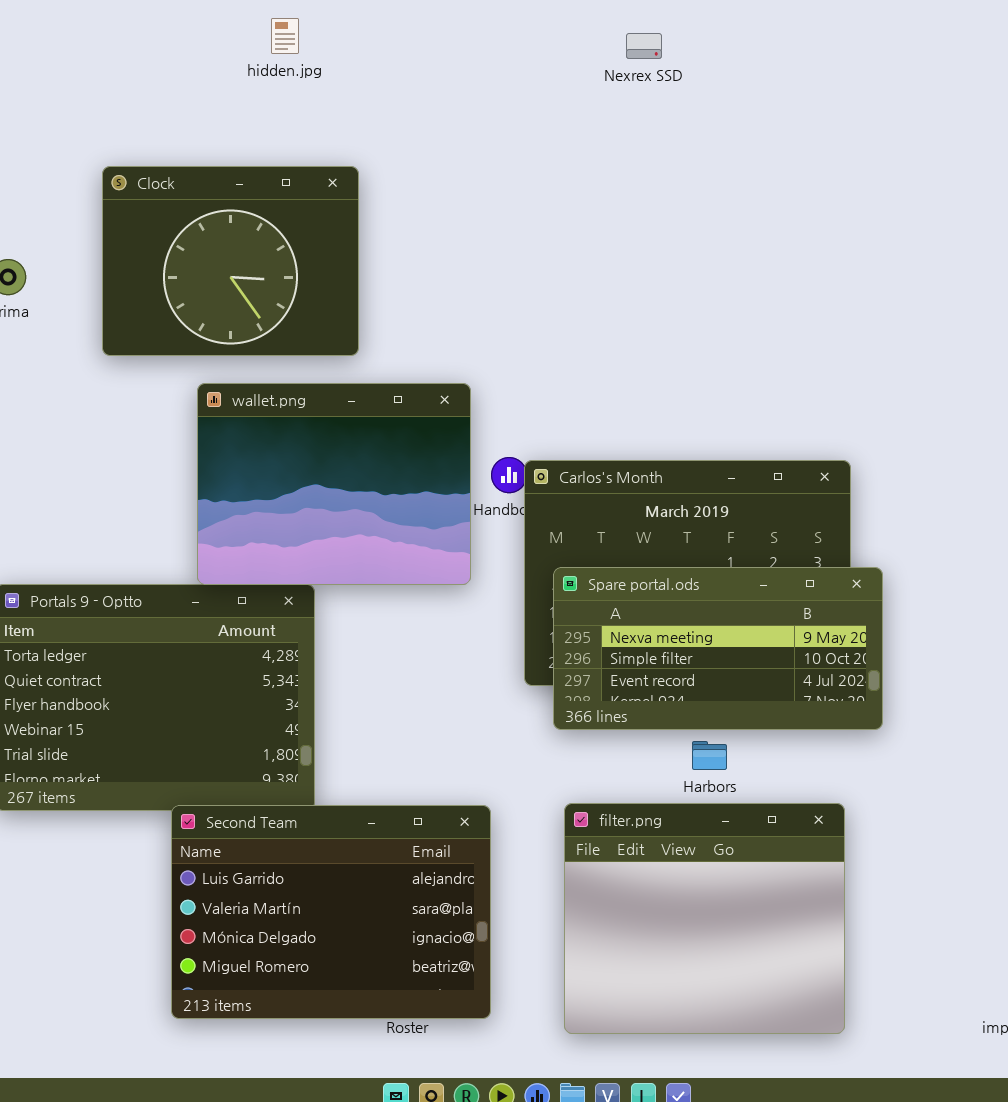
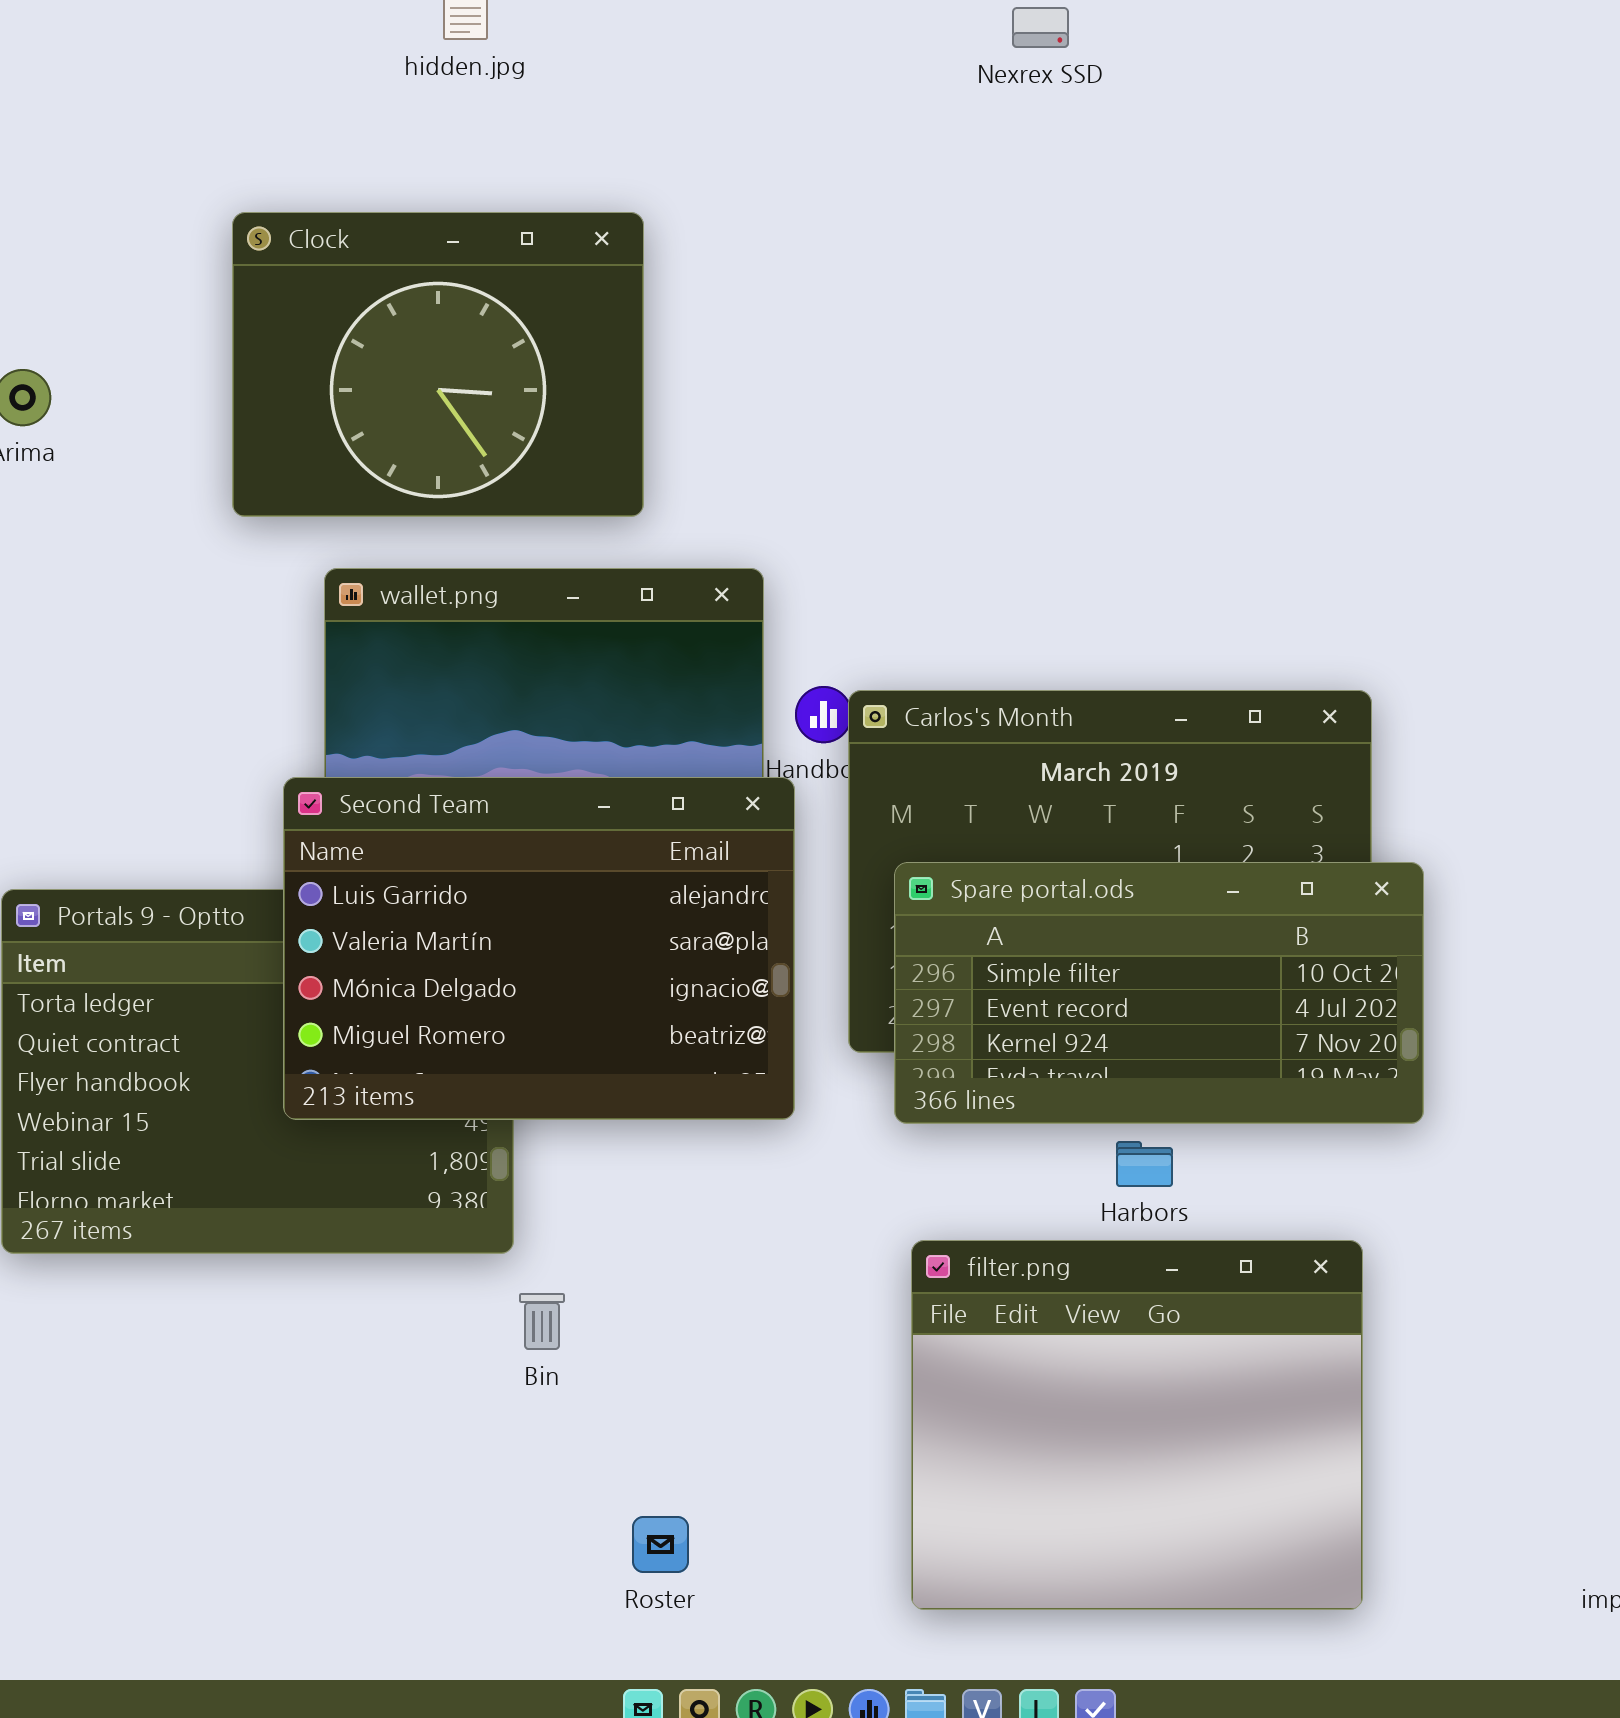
Clock: [102,166,359,356] -> [232,212,644,517], moved
Spare portal.ods: [553,567,883,730] -> [894,862,1424,1124], scrolled down 1 row
Second Team: [171,805,491,1019] -> [283,777,795,1120], moved

